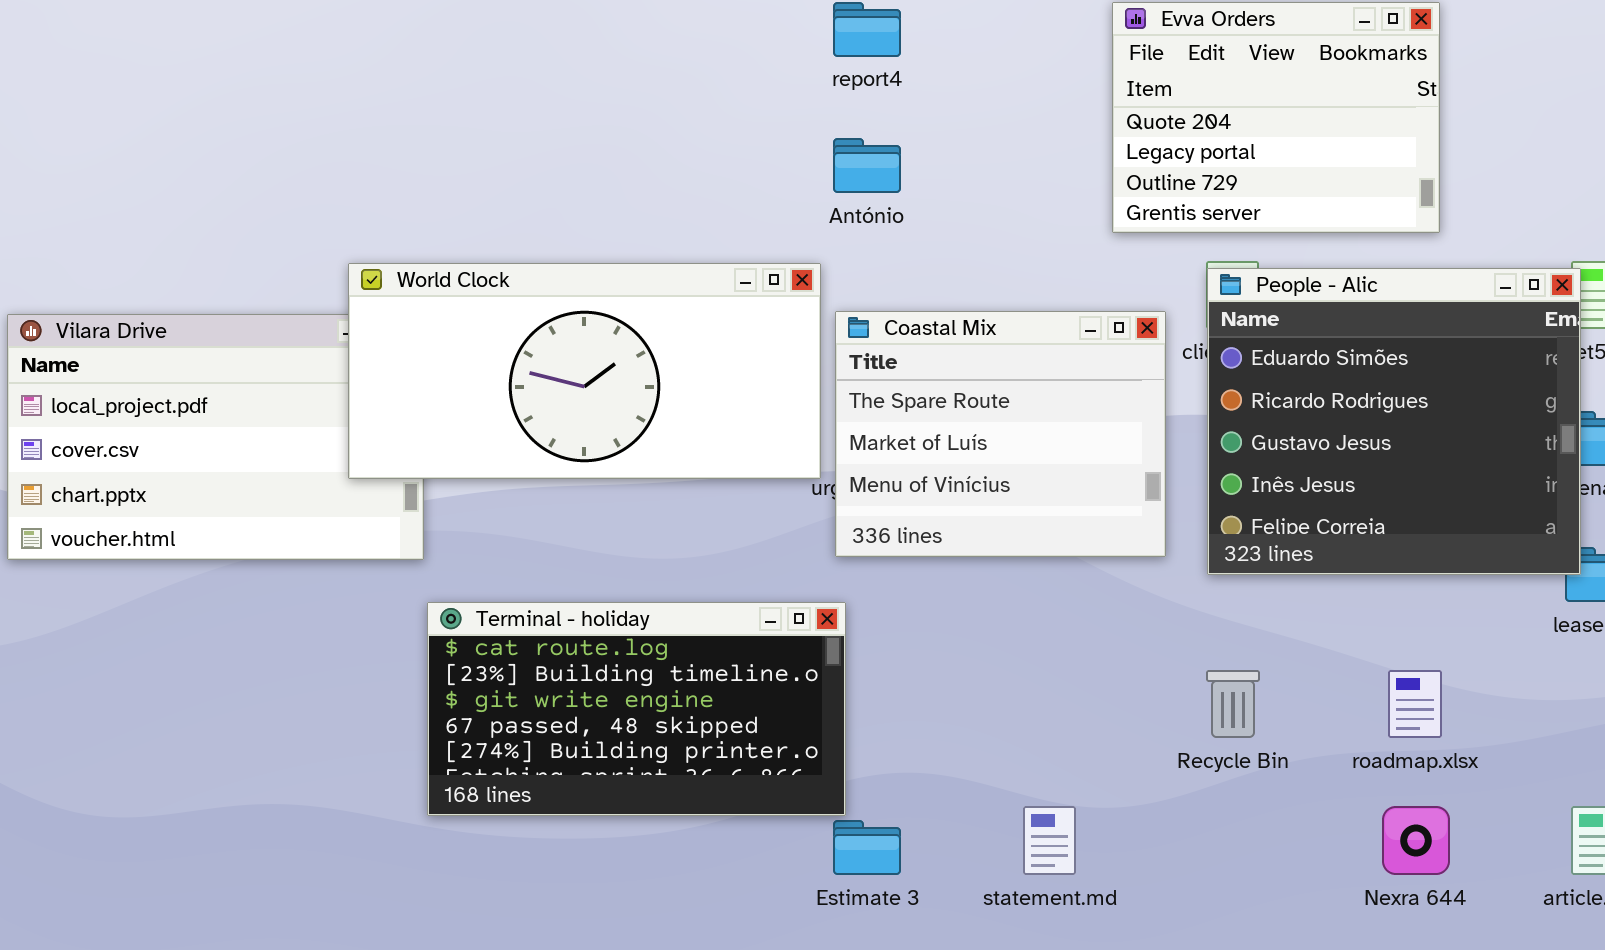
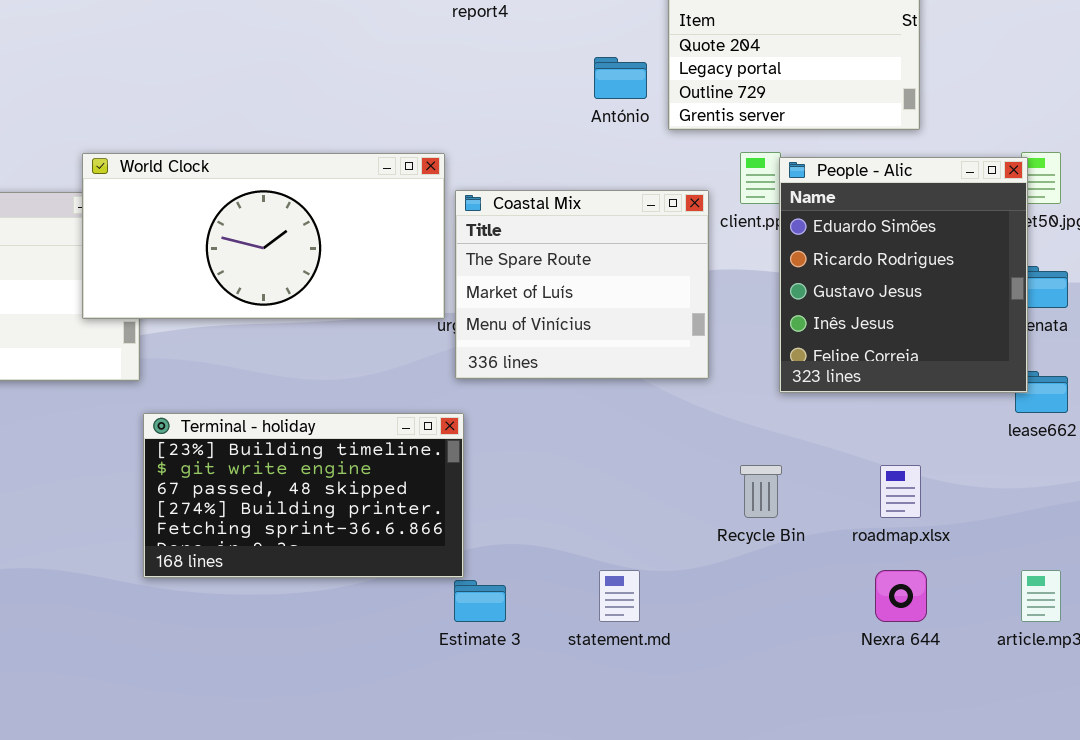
António: [833,138,901,193] -> [594,57,647,99], moved
People - Alic: [1207,268,1581,575] -> [779,157,1028,393], resized
Terminal - holiday: [427,602,846,816] -> [143,413,464,578], scrolled down 1 row

